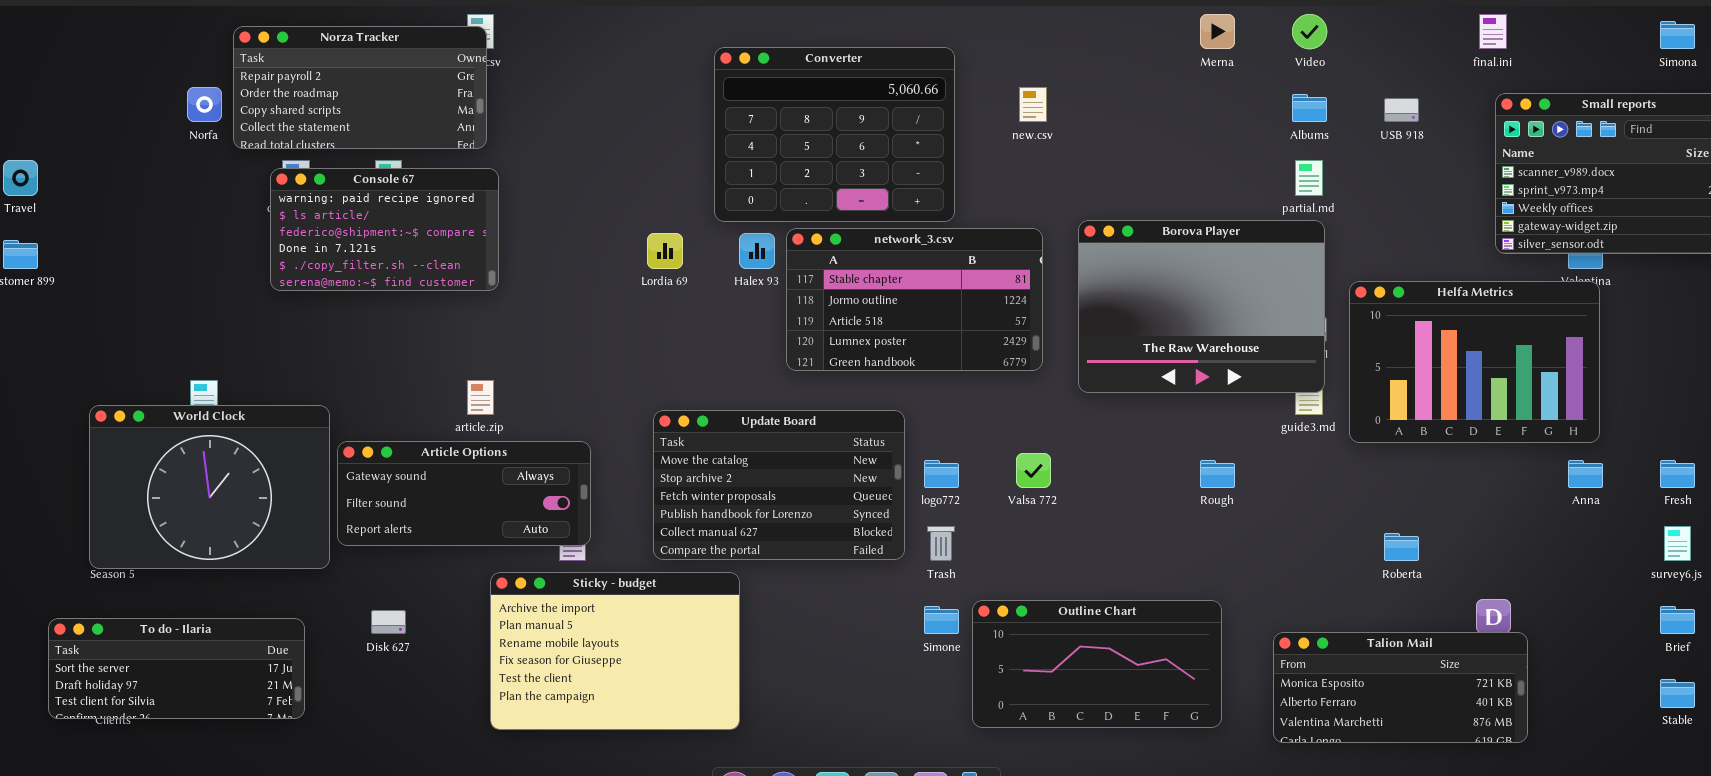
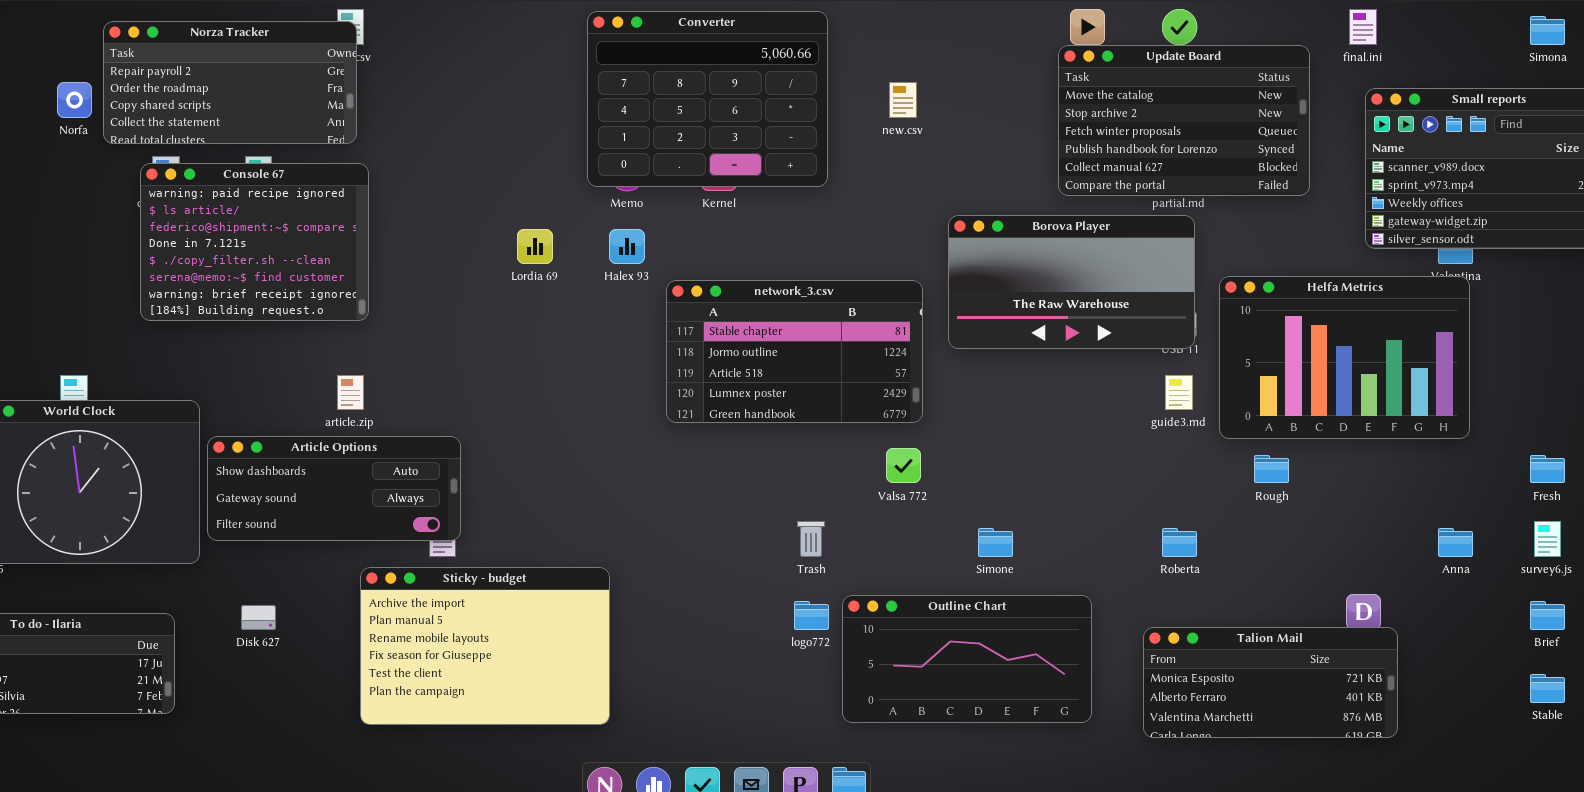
Converter: [714,47,955,222] -> [587,11,828,187], moved
Console 67: [270,168,499,291] -> [140,163,369,321], resized
Borova Player: [1078,220,1325,393] -> [948,215,1195,349], resized
network_3.csv: [786,228,1043,371] -> [666,280,923,423], moved
Update Board: [653,410,905,560] -> [1058,45,1310,196], moved
Article Options: [337,441,591,546] -> [207,436,461,541], scrolled up 1 row
logo772: [924,460,959,488] -> [794,601,829,630], moved
Rough: [1200,460,1235,488] -> [1254,455,1289,483], moved
Anna: [1568,460,1603,488] -> [1438,528,1473,557], moved
Roberta: [1384,533,1419,561] -> [1162,528,1197,557], moved
Simone: [924,606,959,634] -> [978,528,1013,557], moved

